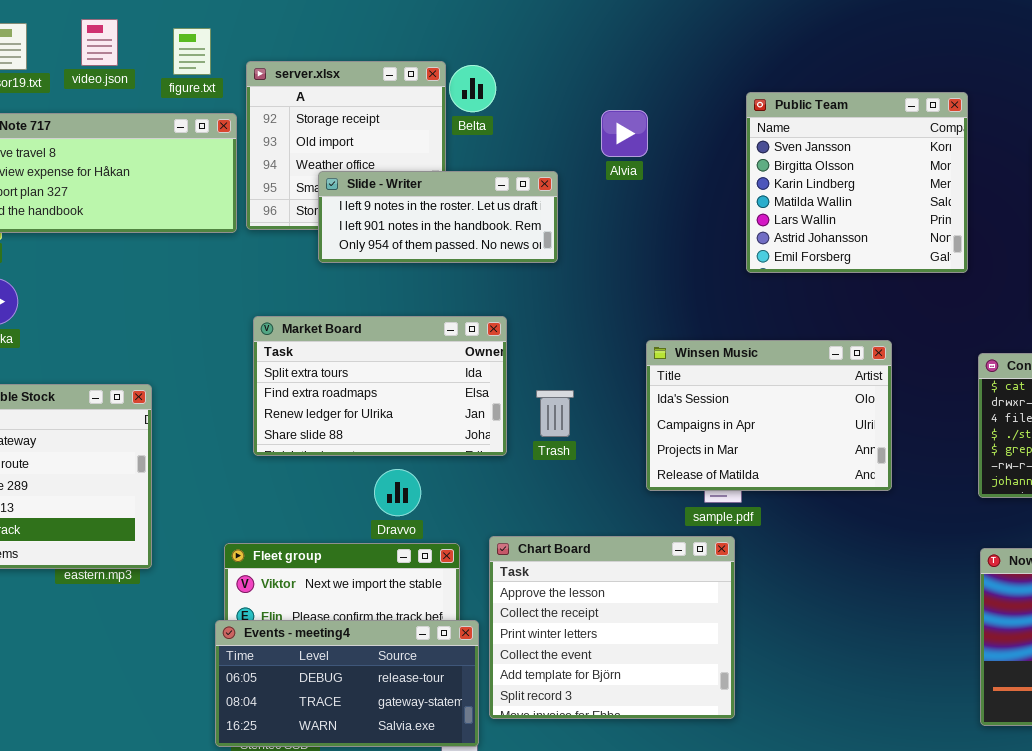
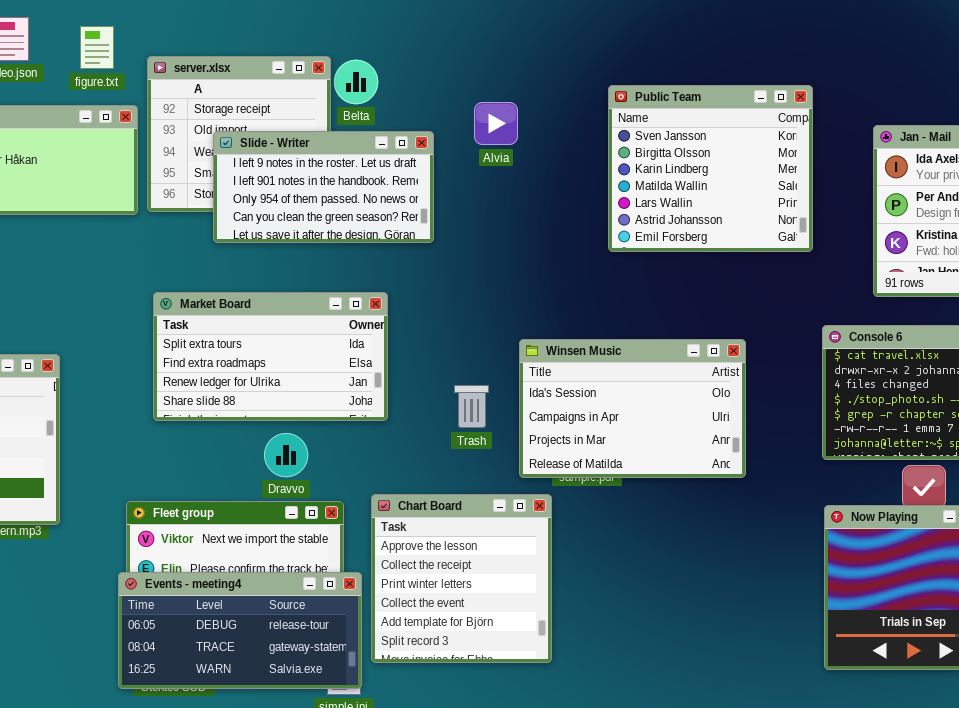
Slide - Writer: [318,171,558,263] -> [213,131,434,243], resized
Winsen Music: [646,340,892,491] -> [519,339,746,478], moved
Trash: [536,390,574,437] -> [454,385,489,428], moved
Chart Board: [489,536,735,719] -> [371,494,552,663], resized

